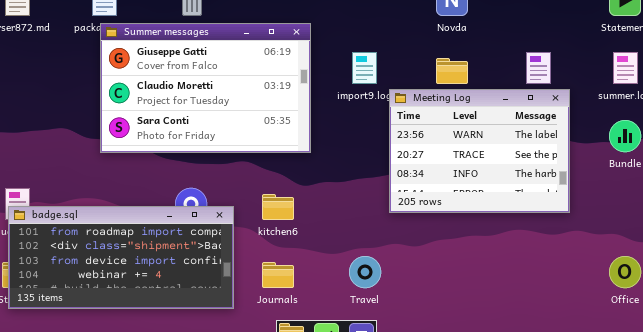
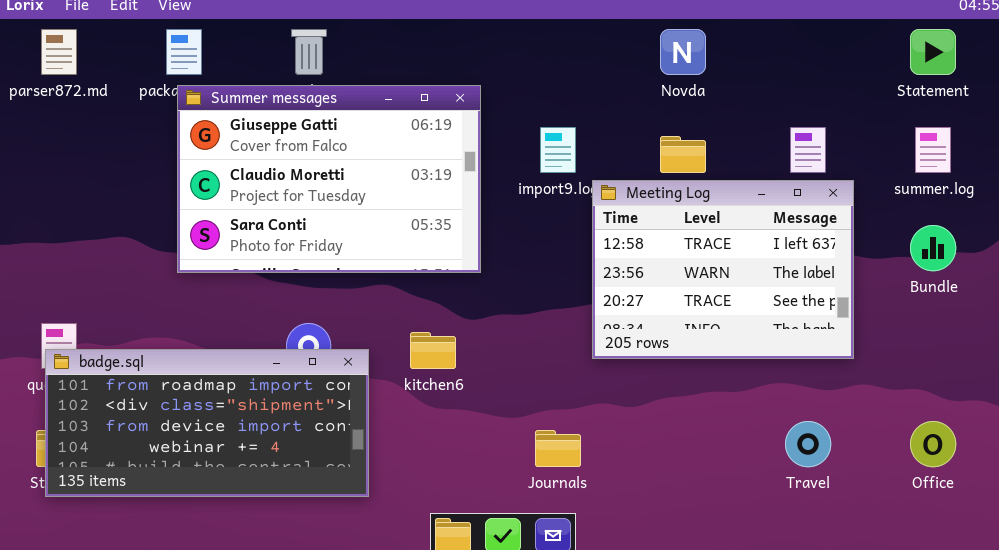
Meeting Log: [389,89,570,213] -> [592,180,854,359], scrolled up 1 row
Travel: [349,256,381,288] -> [785,421,831,467], moved
Journals: [262,262,294,288] -> [535,430,581,467], moved

